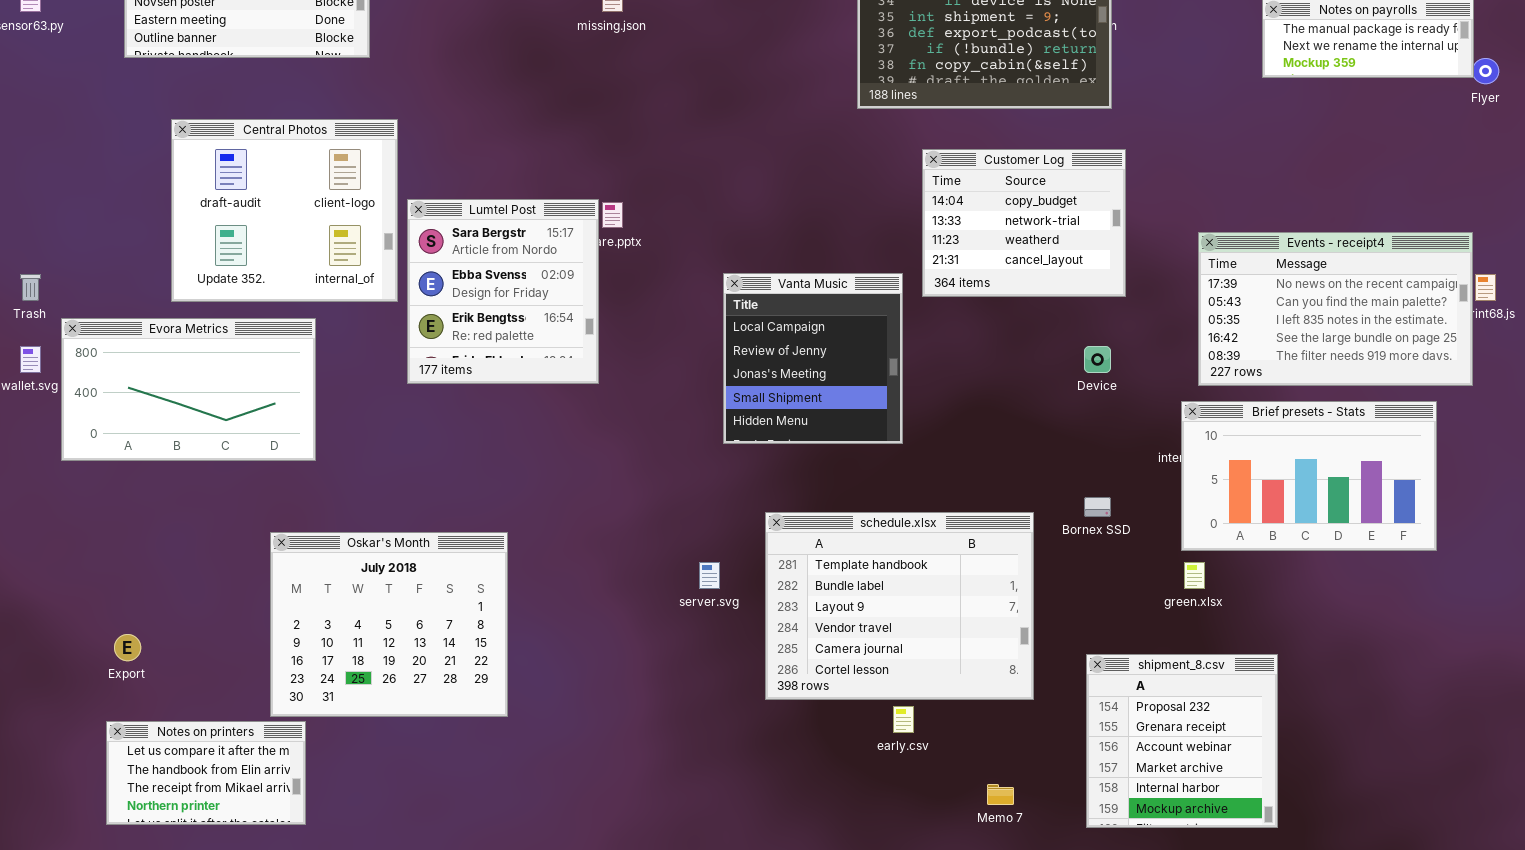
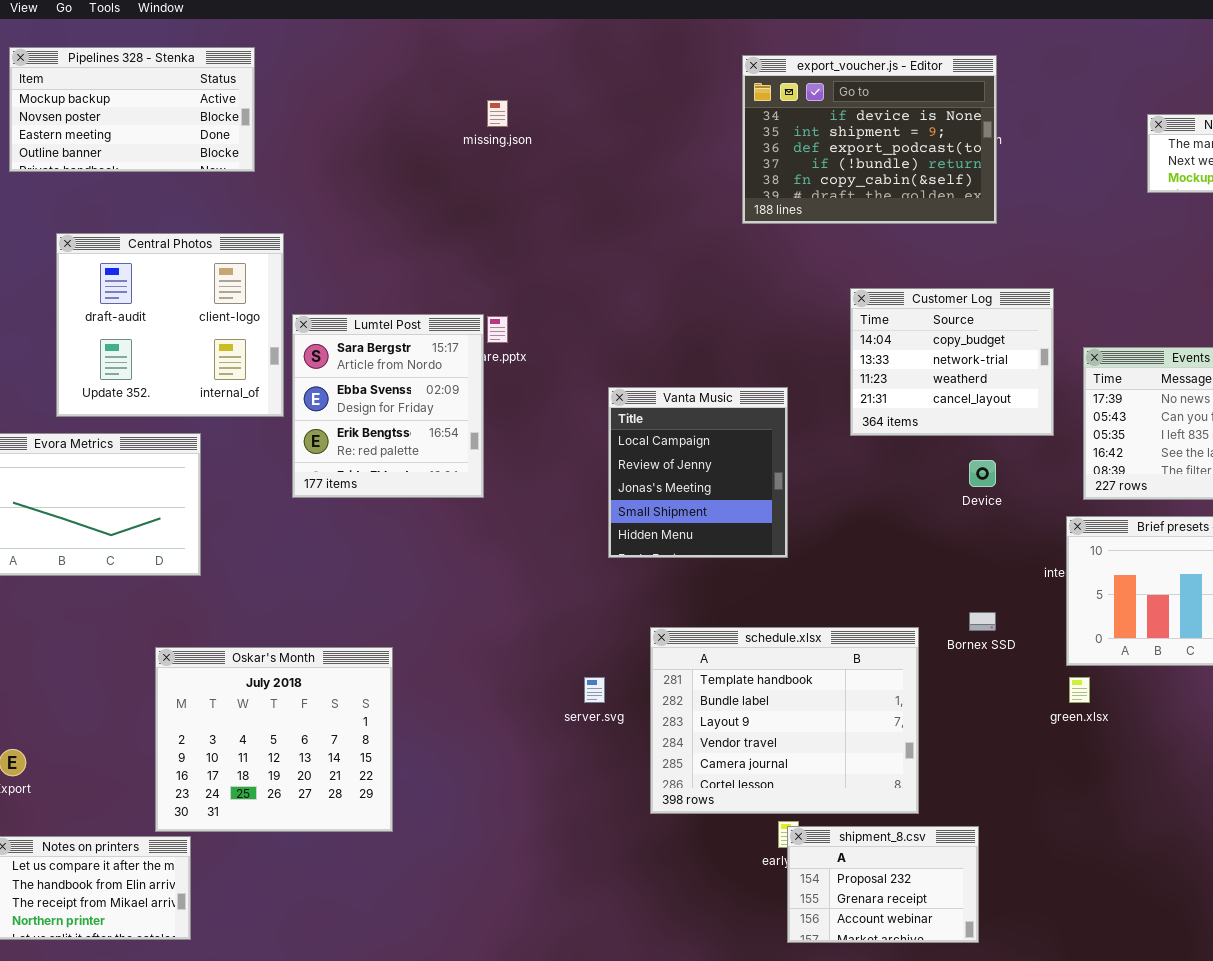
Customer Log: [922,149,1126,297] -> [850,288,1054,436], moved
shipment_8.csv: [1086,654,1278,828] -> [787,826,979,943], moved, resized

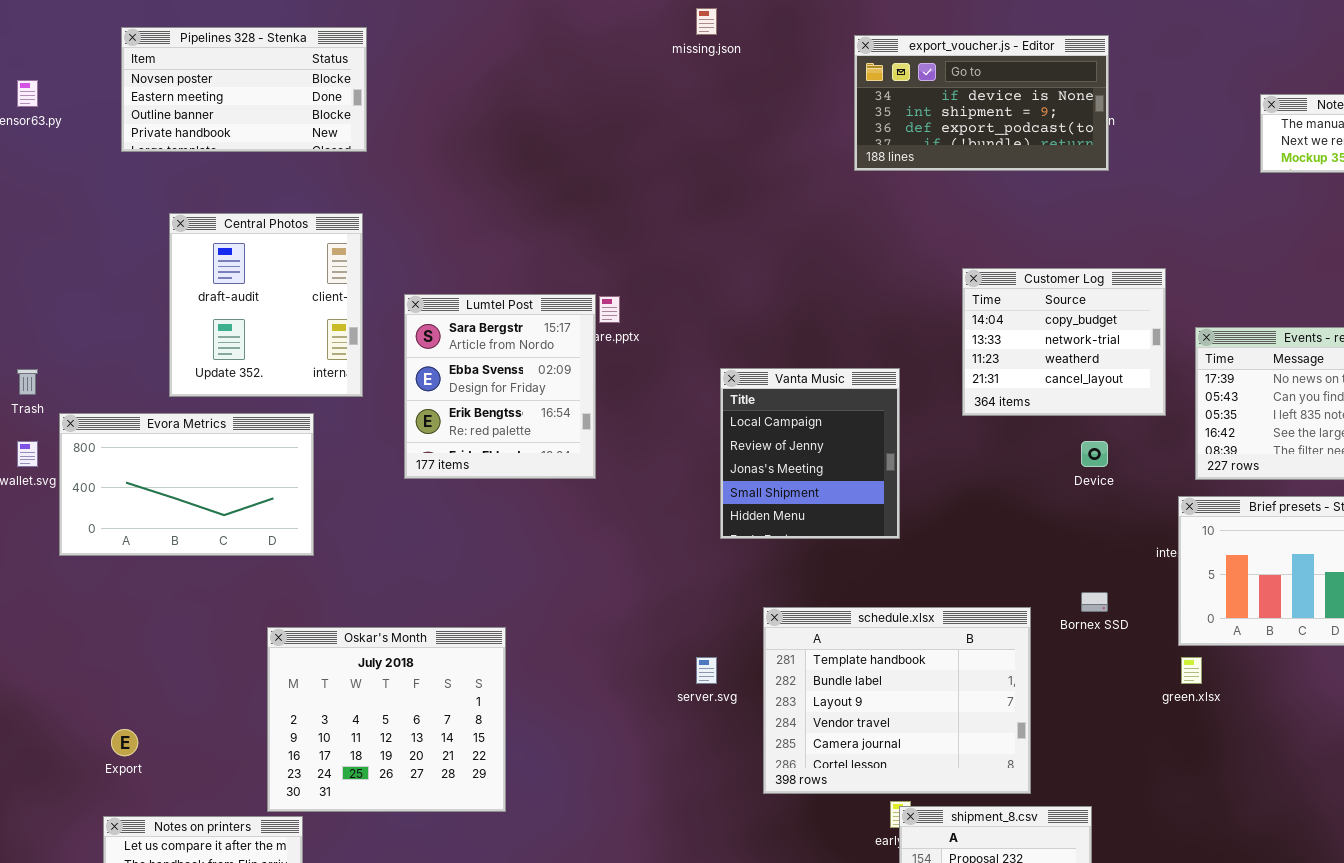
Pipelines 328 - Stenka: [9,47,255,172] -> [121,27,367,152], scrolled down 1 row
export_voucher.js - Editor: [742,55,997,224] -> [854,35,1109,171], resized
missing.json: [487,100,508,127] -> [696,8,717,35], moved
Central Photos: [56,233,284,417] -> [169,213,363,397], resized

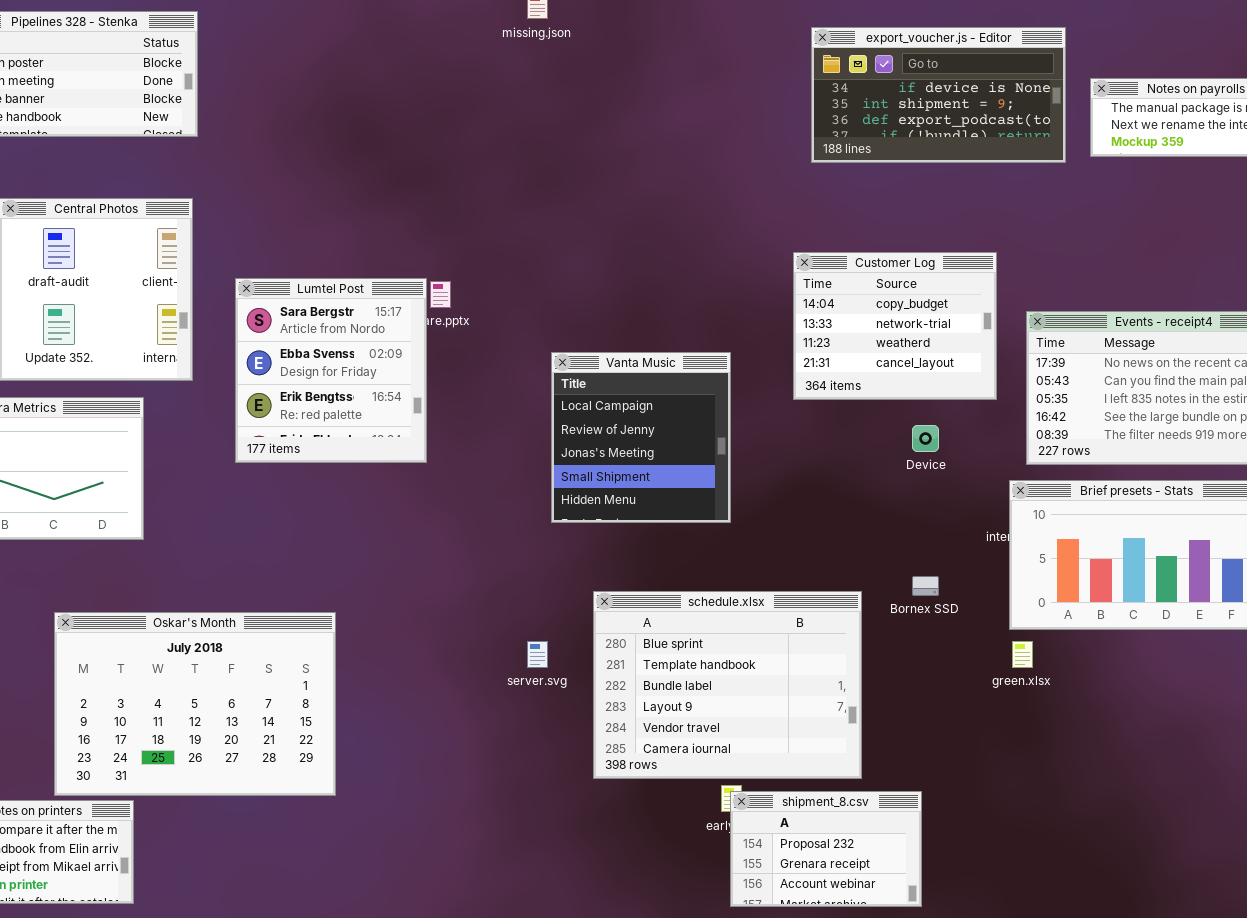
export_voucher.js - Editor: [854,35,1109,171] -> [811,27,1066,163], moved
schedule.xlsx: [763,607,1031,794] -> [593,591,862,779], scrolled up 1 row
Oskar's Month: [267,627,506,812] -> [54,612,336,796], resized

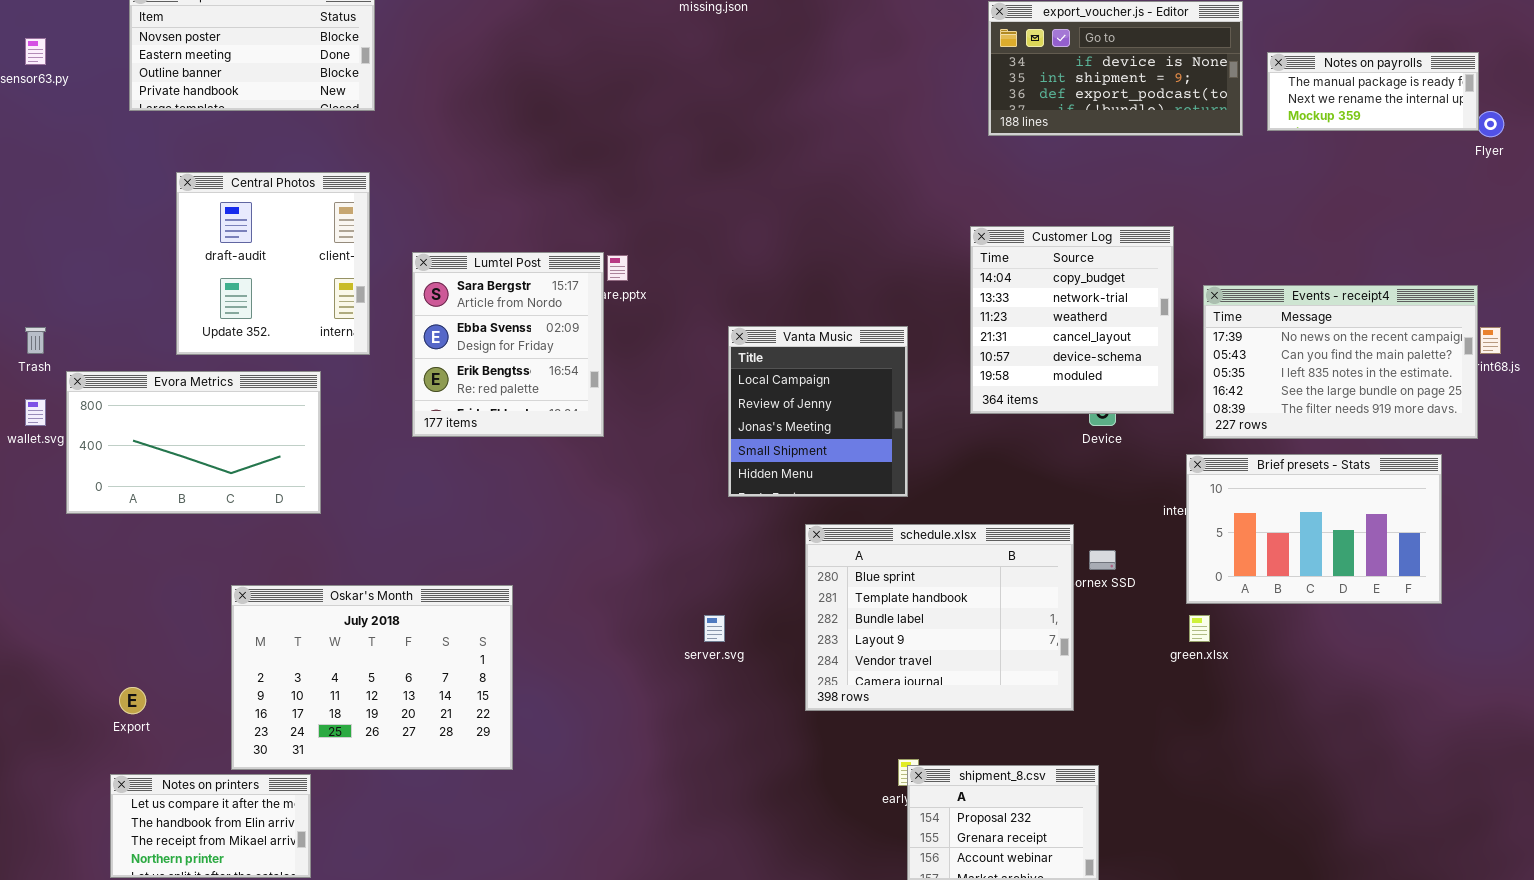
Customer Log: [793,252,997,400] -> [970,226,1174,414], resized
schedule.xlsx: [593,591,862,779] -> [805,524,1074,711], moved

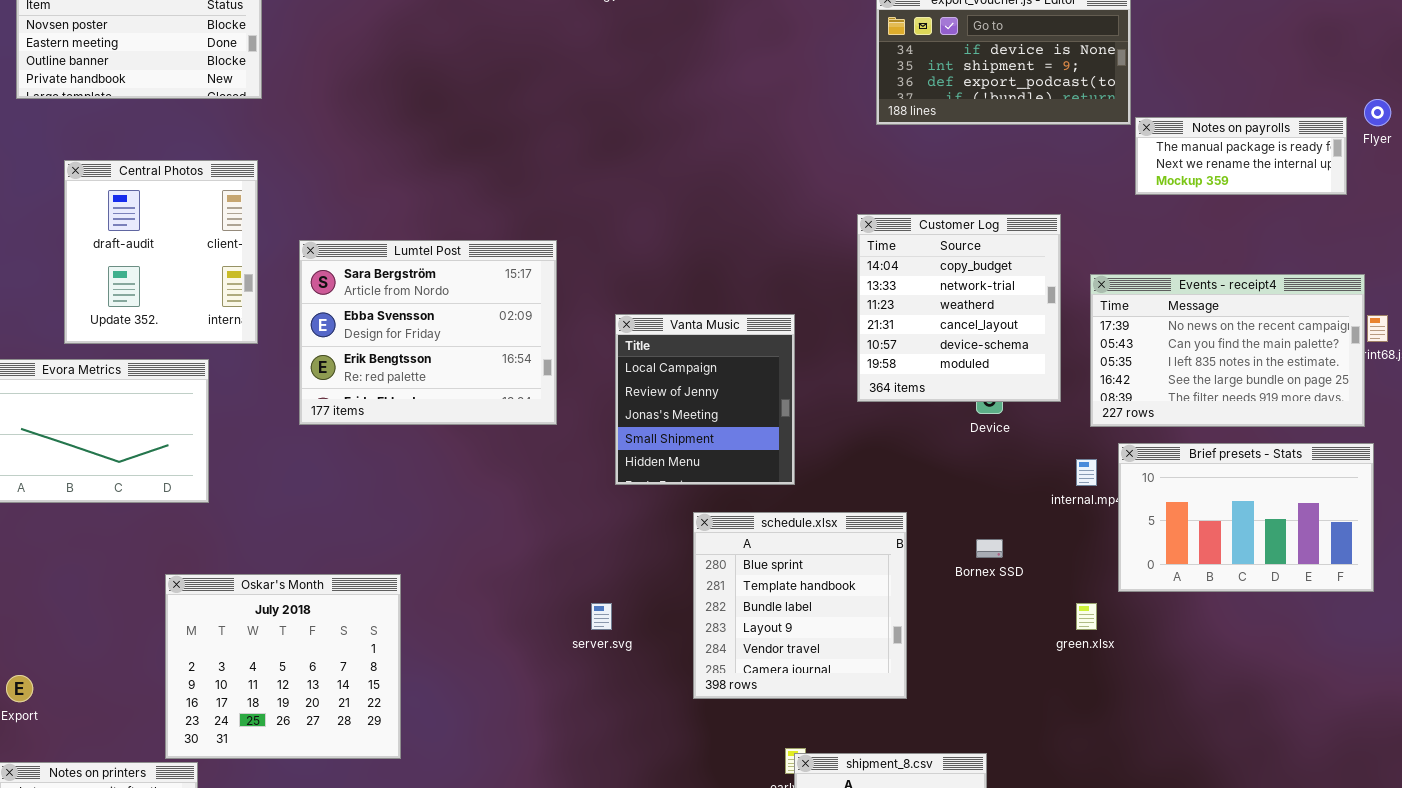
Notes on payrolls: [1267,52,1479,131] -> [1135,117,1347,195], moved
Lumtel Post: [412,252,604,437] -> [299,240,557,425], resized
Brief presets - Stats: [1186,454,1442,604] -> [1118,443,1374,592], moved
schedule.xlsx: [805,524,1074,711] -> [693,512,907,699], resized
Oskar's Month: [231,585,513,770] -> [165,574,401,759], resized

